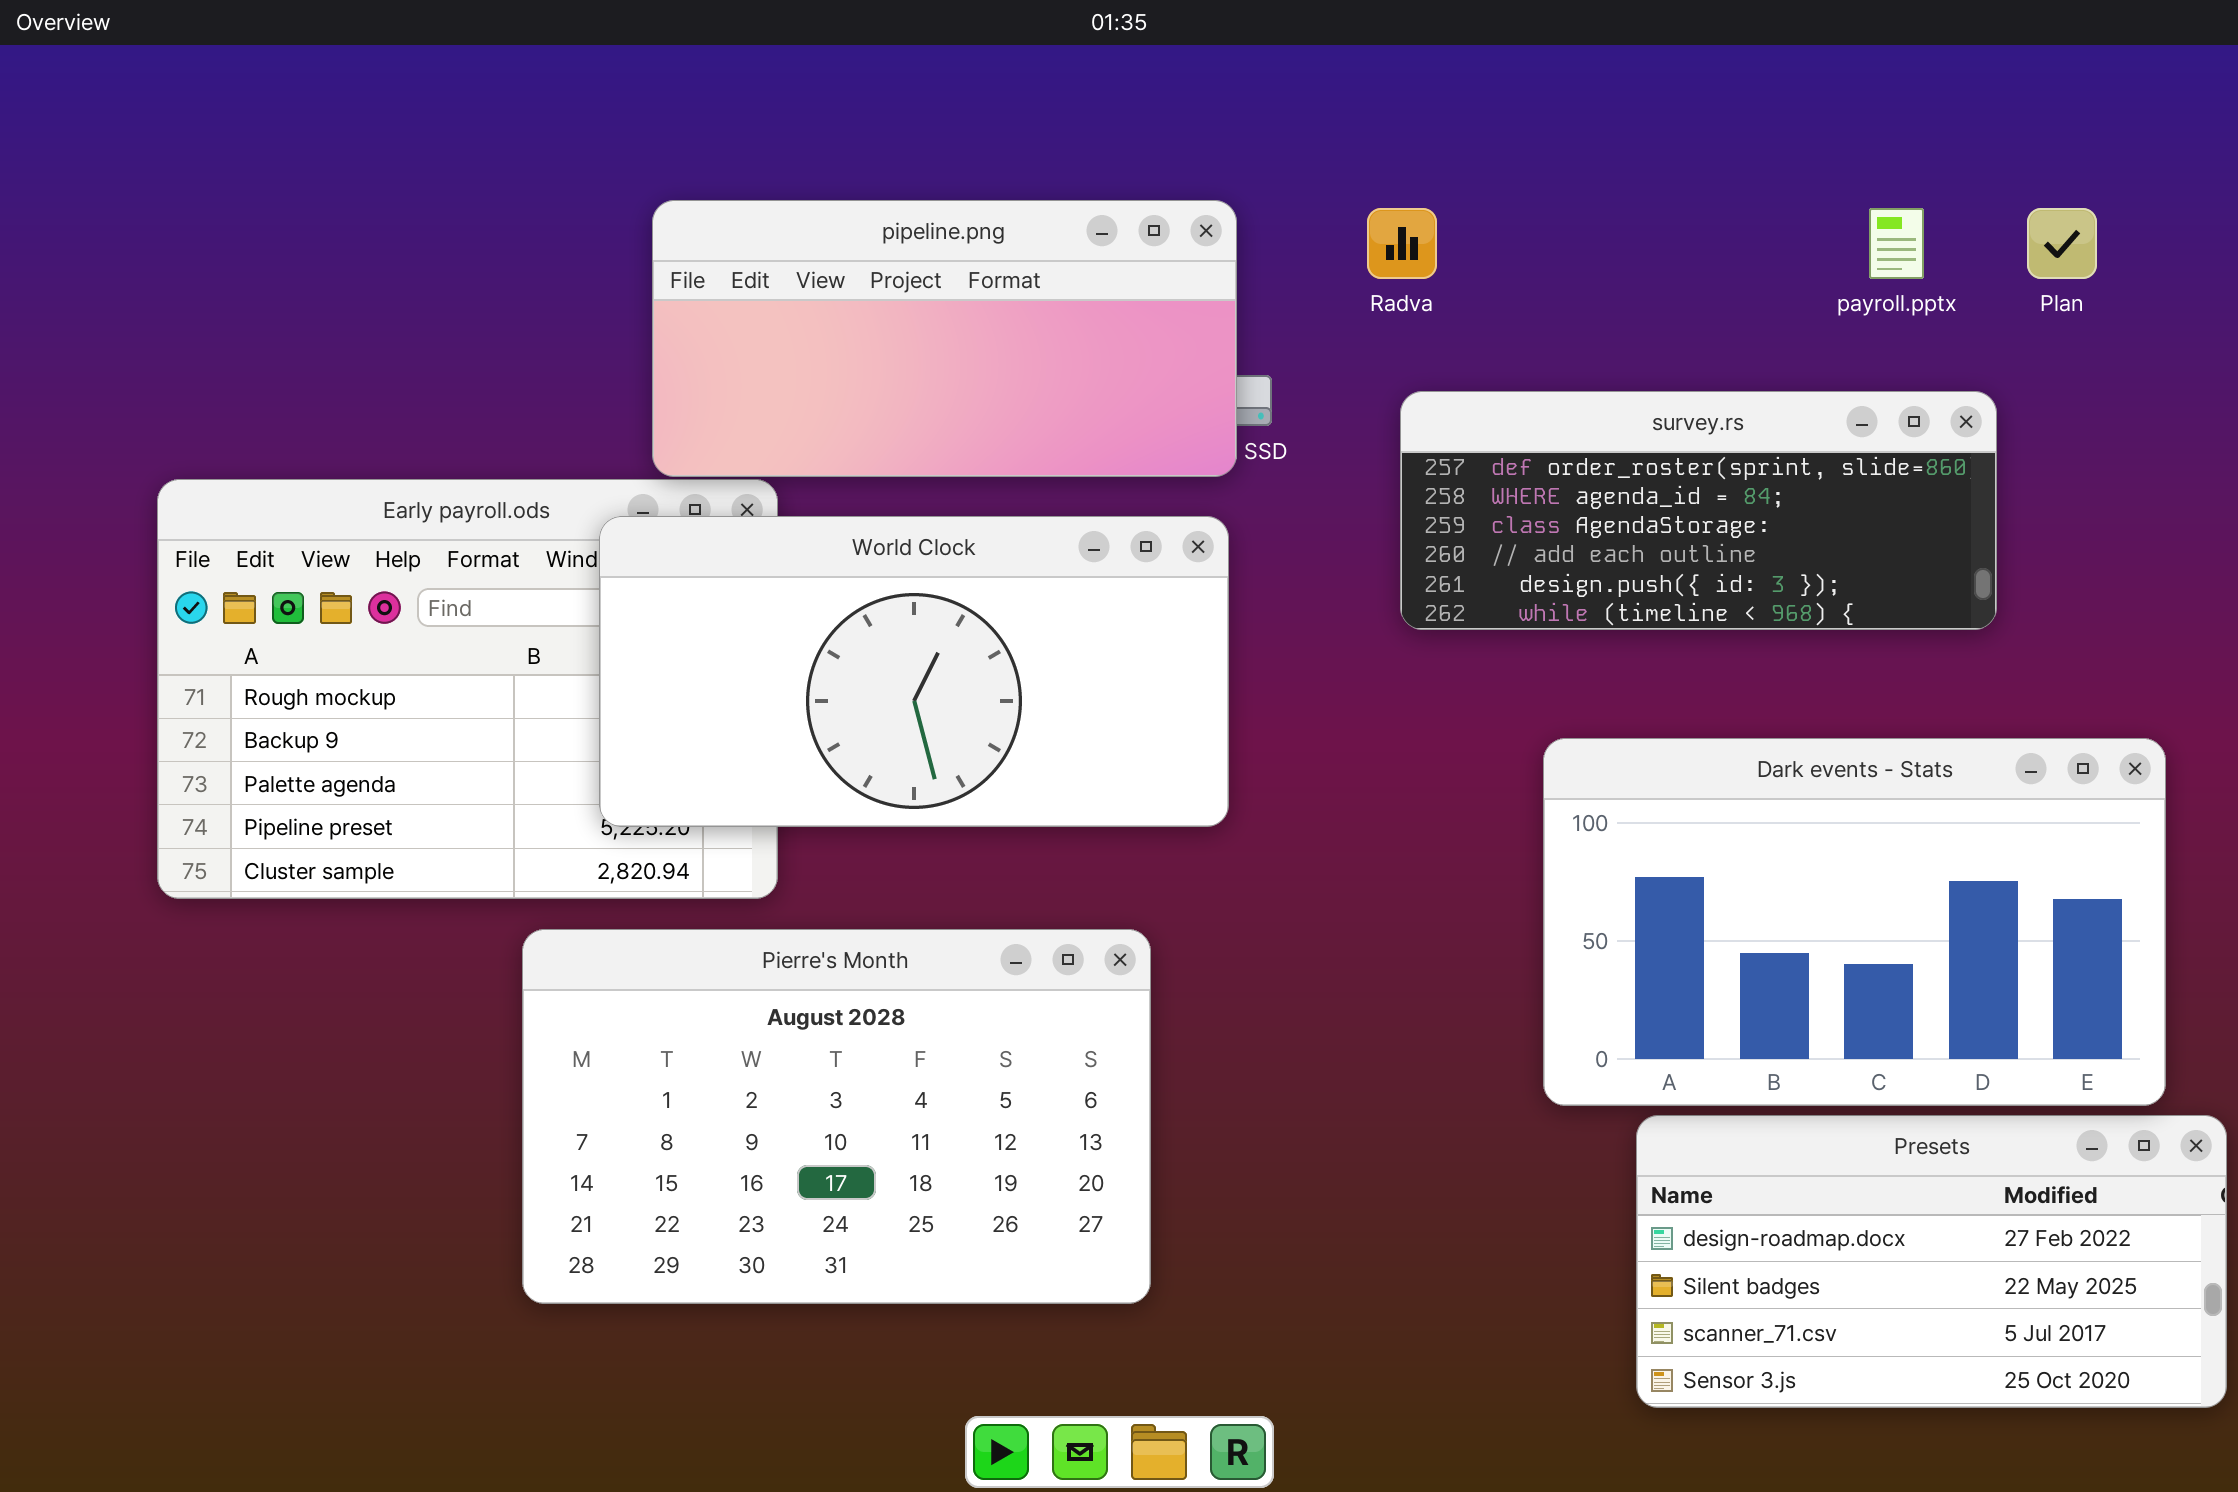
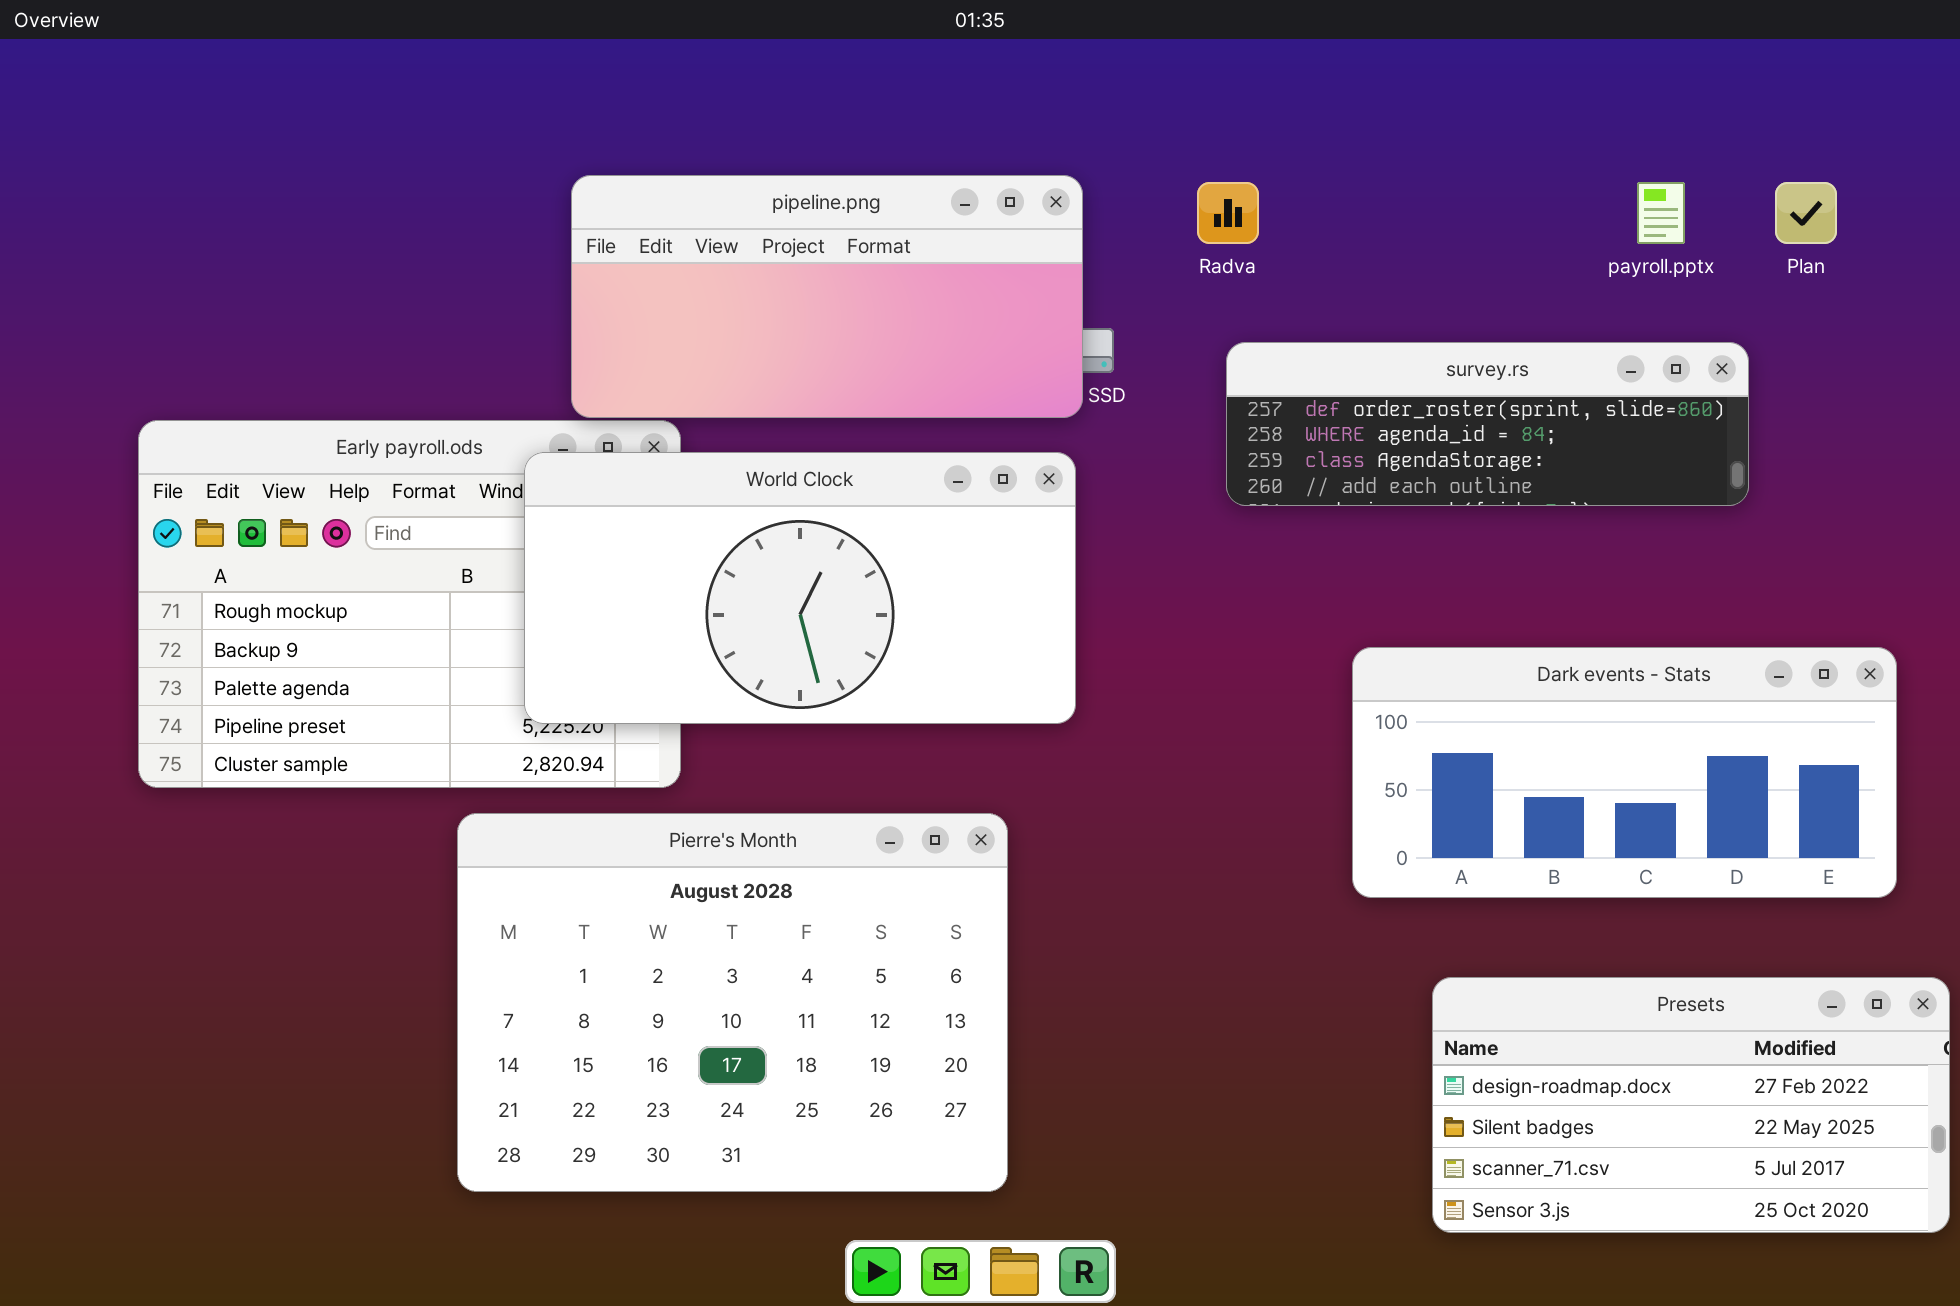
survey.rs: [1400,391,1997,630] -> [1226,342,1749,506], resized
Dark events - Stats: [1543,738,2166,1106] -> [1352,647,1897,898], resized
Pierre's Month: [522,929,1151,1304] -> [457,813,1008,1192], resized

